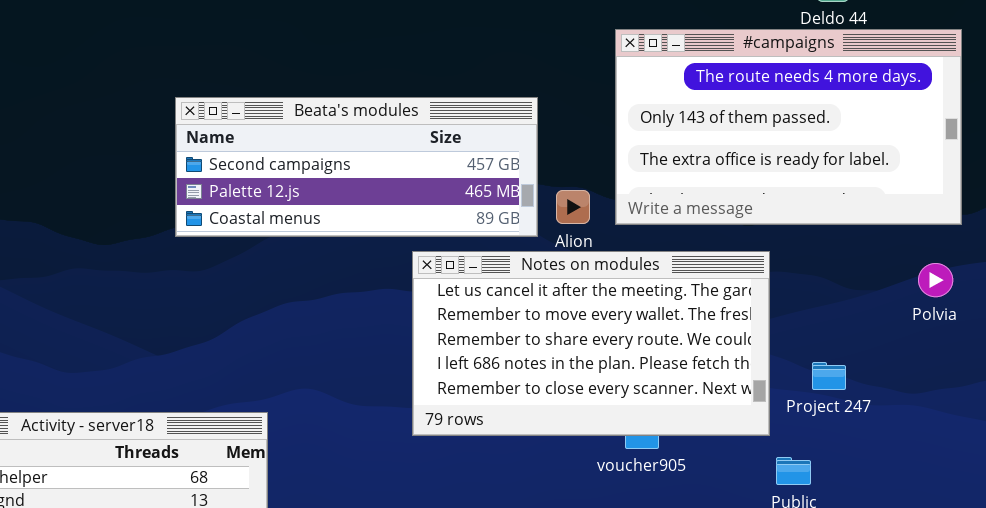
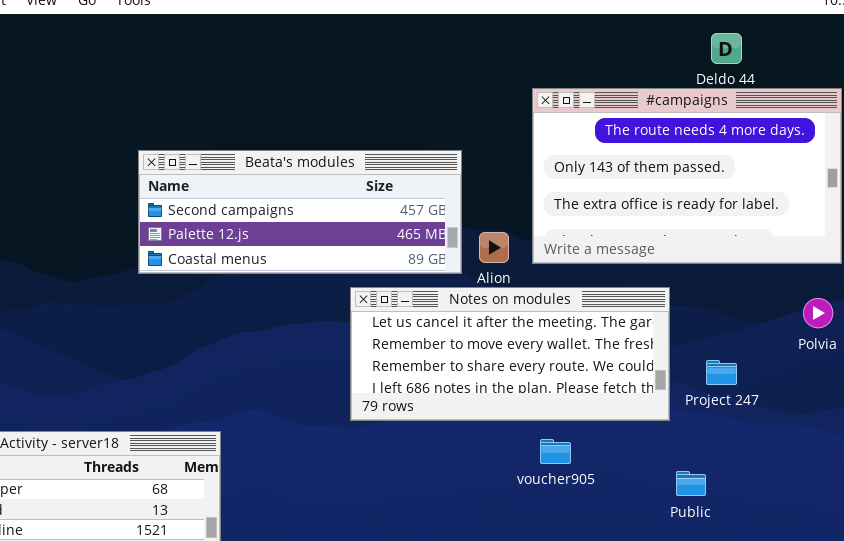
Notes on modules: [412,251,770,436] -> [350,287,670,421], resized
Project 247: [812,362,846,390] -> [706,360,737,385], moved

